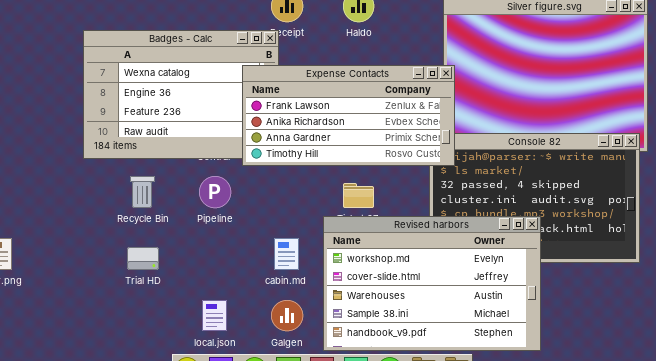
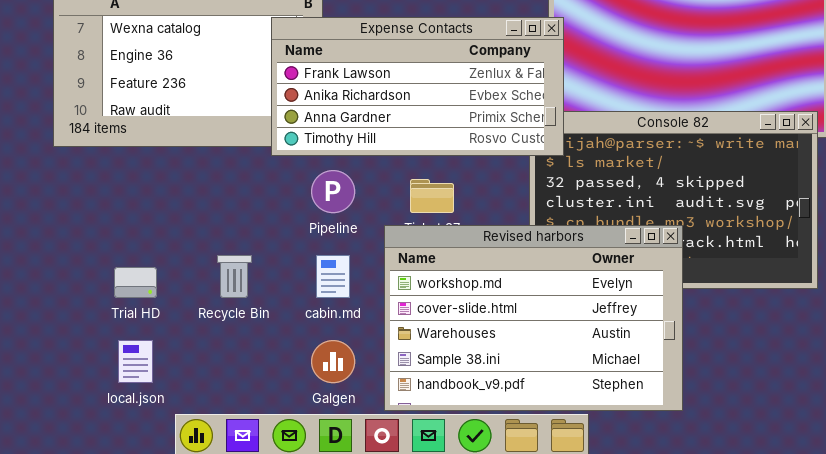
Recycle Bin: [130,176,155,208] -> [217,255,252,298], moved
Pipeline: [199,176,231,208] -> [311,170,355,213], moved
local.json: [202,300,227,331] -> [118,340,153,383], moved

